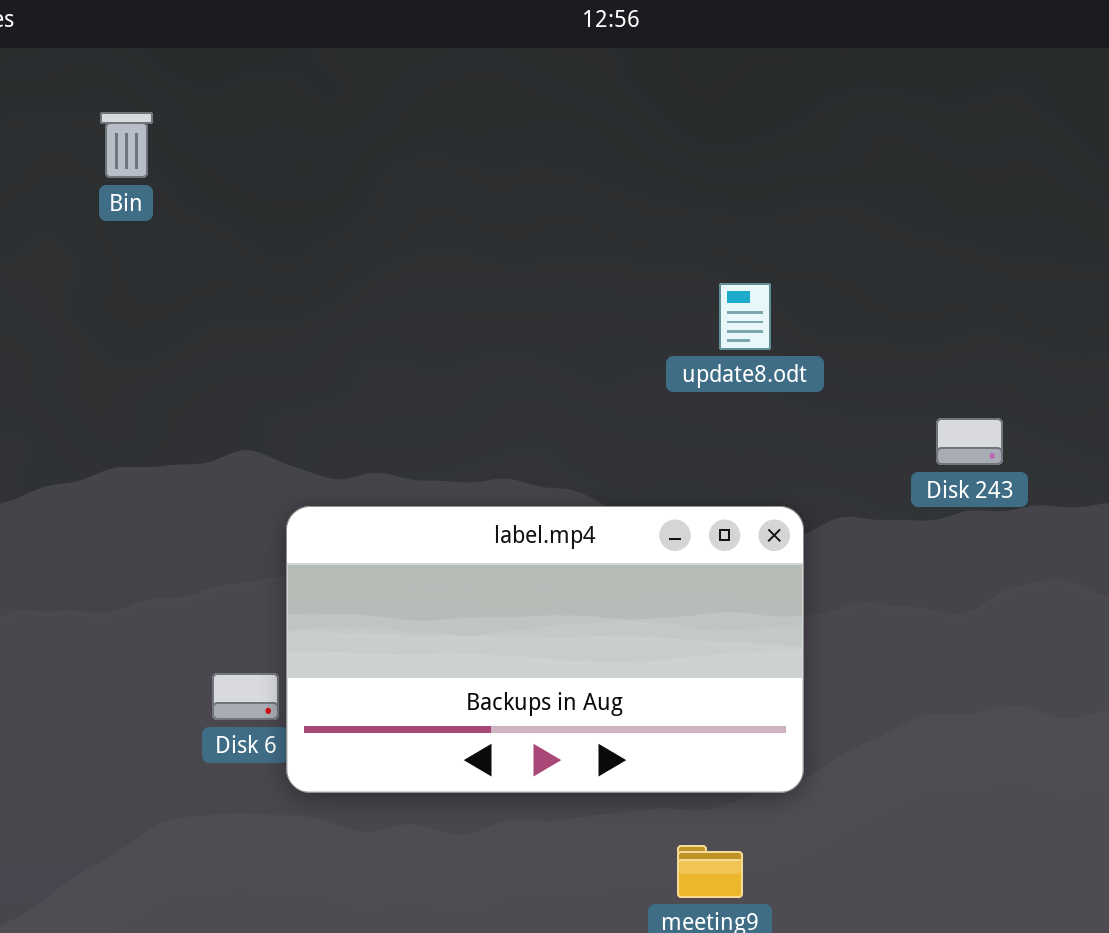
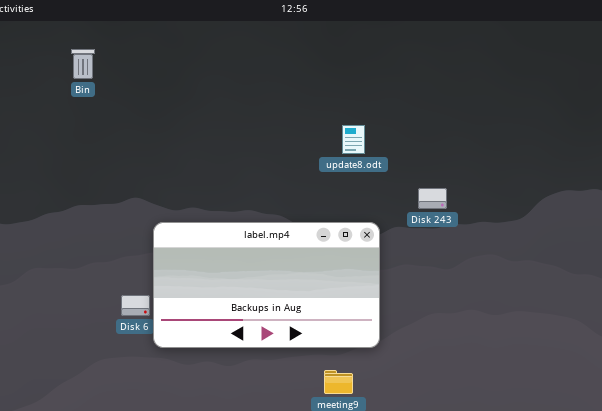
Disk 243: [936,418,1003,465] -> [418,188,447,209], moved

